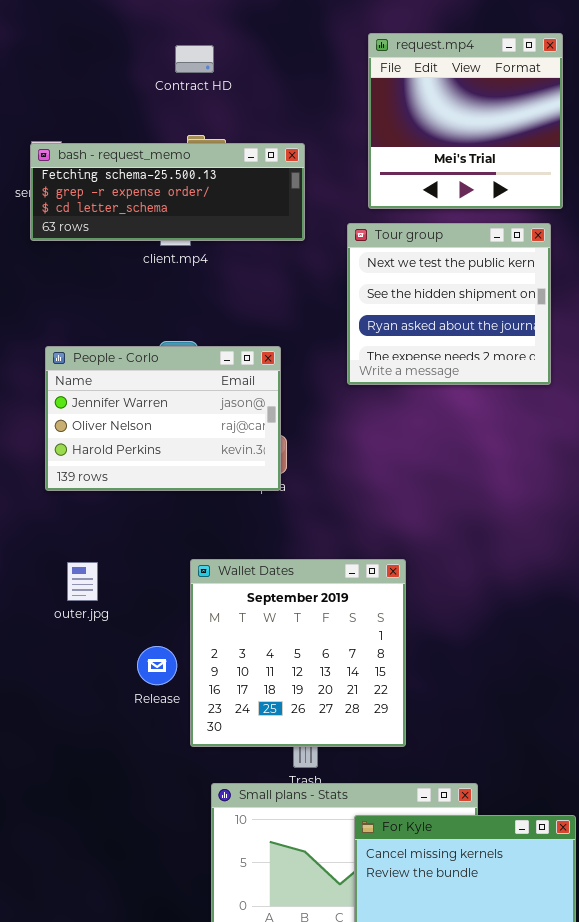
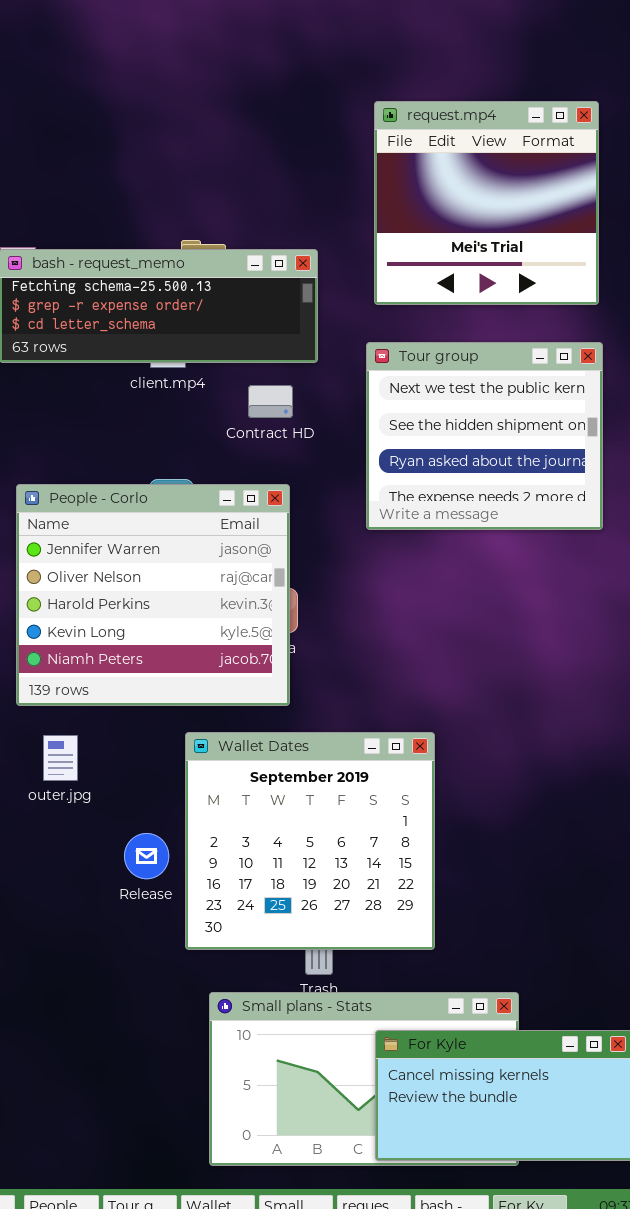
request.mp4: [368,33,563,209] -> [374,101,599,305], moved
Contract HD: [175,45,214,73] -> [248,385,293,418], moved
People - Corlo: [45,346,281,491] -> [16,484,290,706], resized

